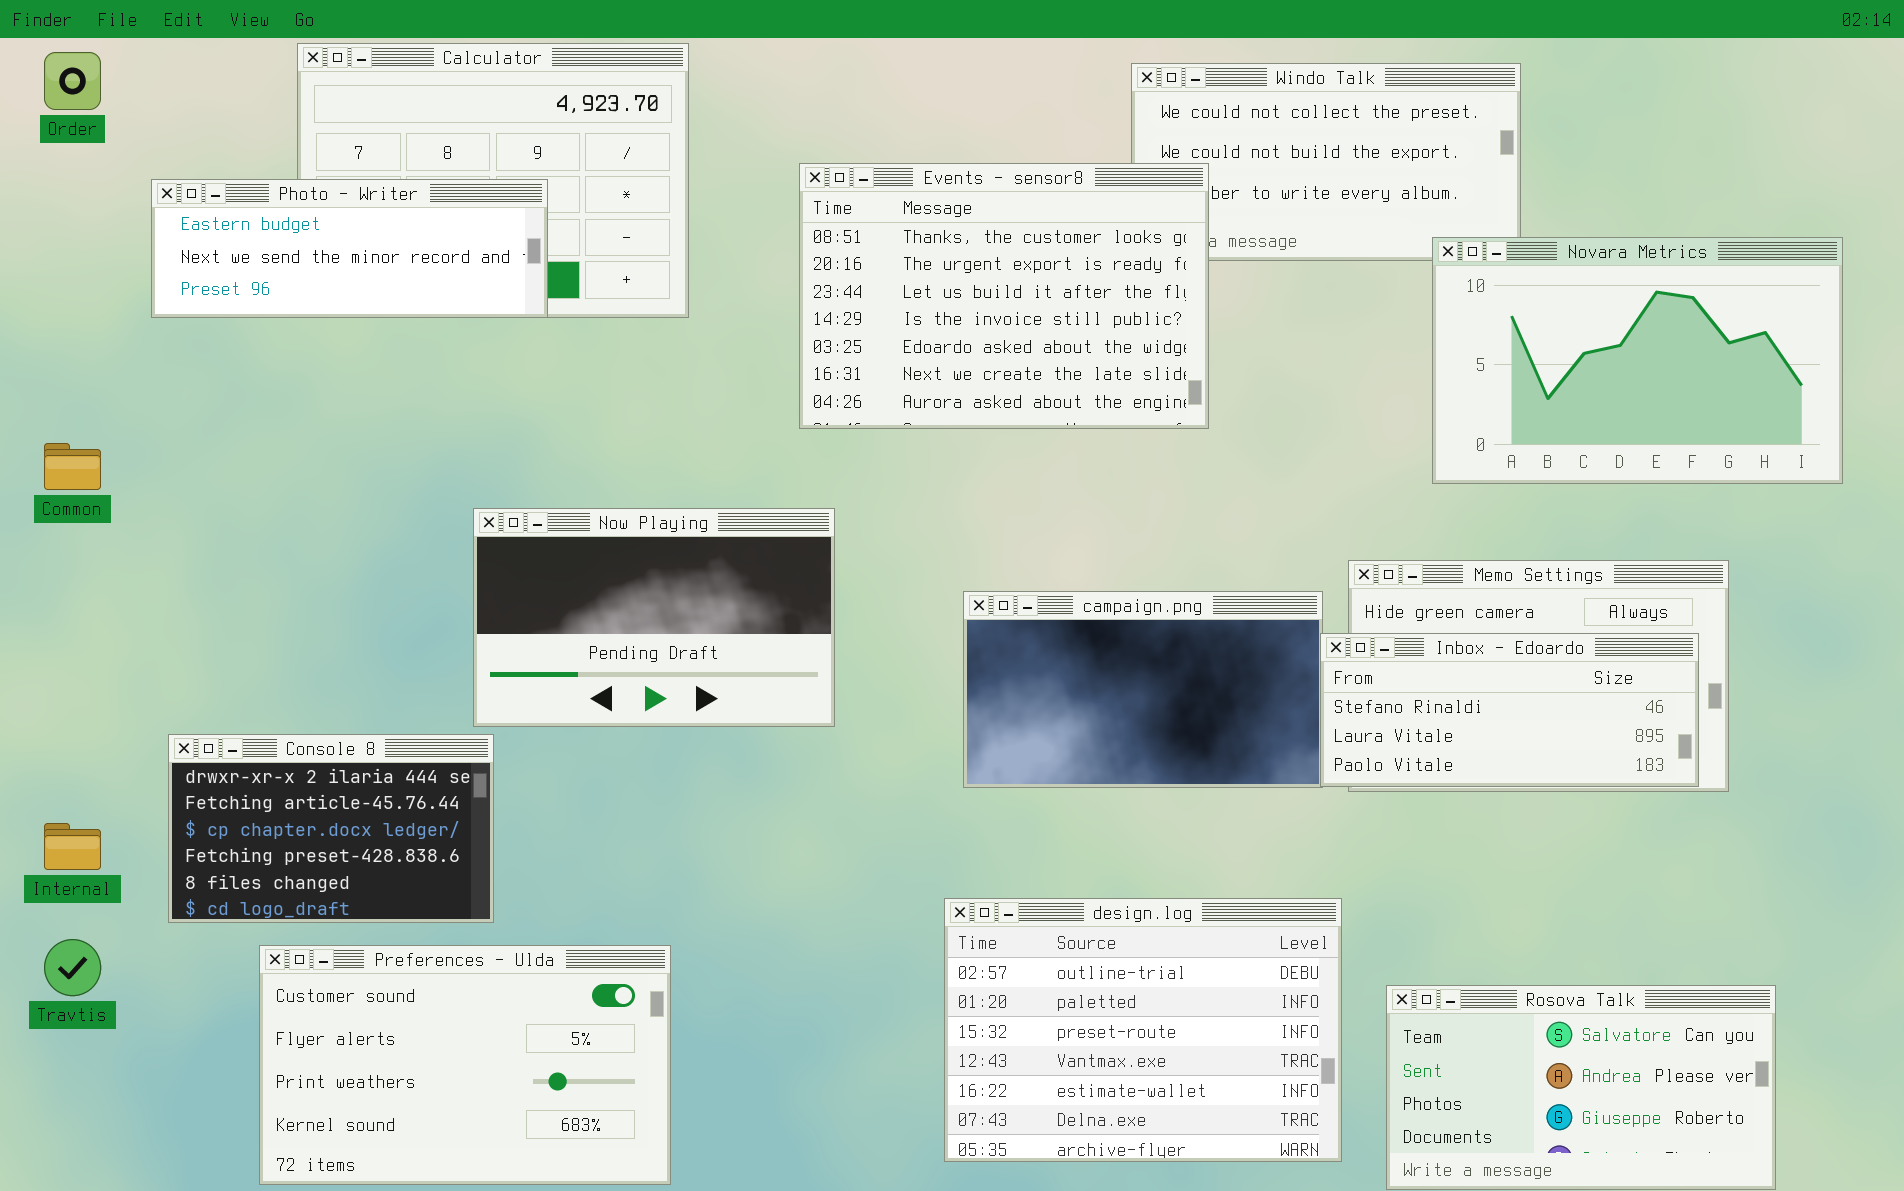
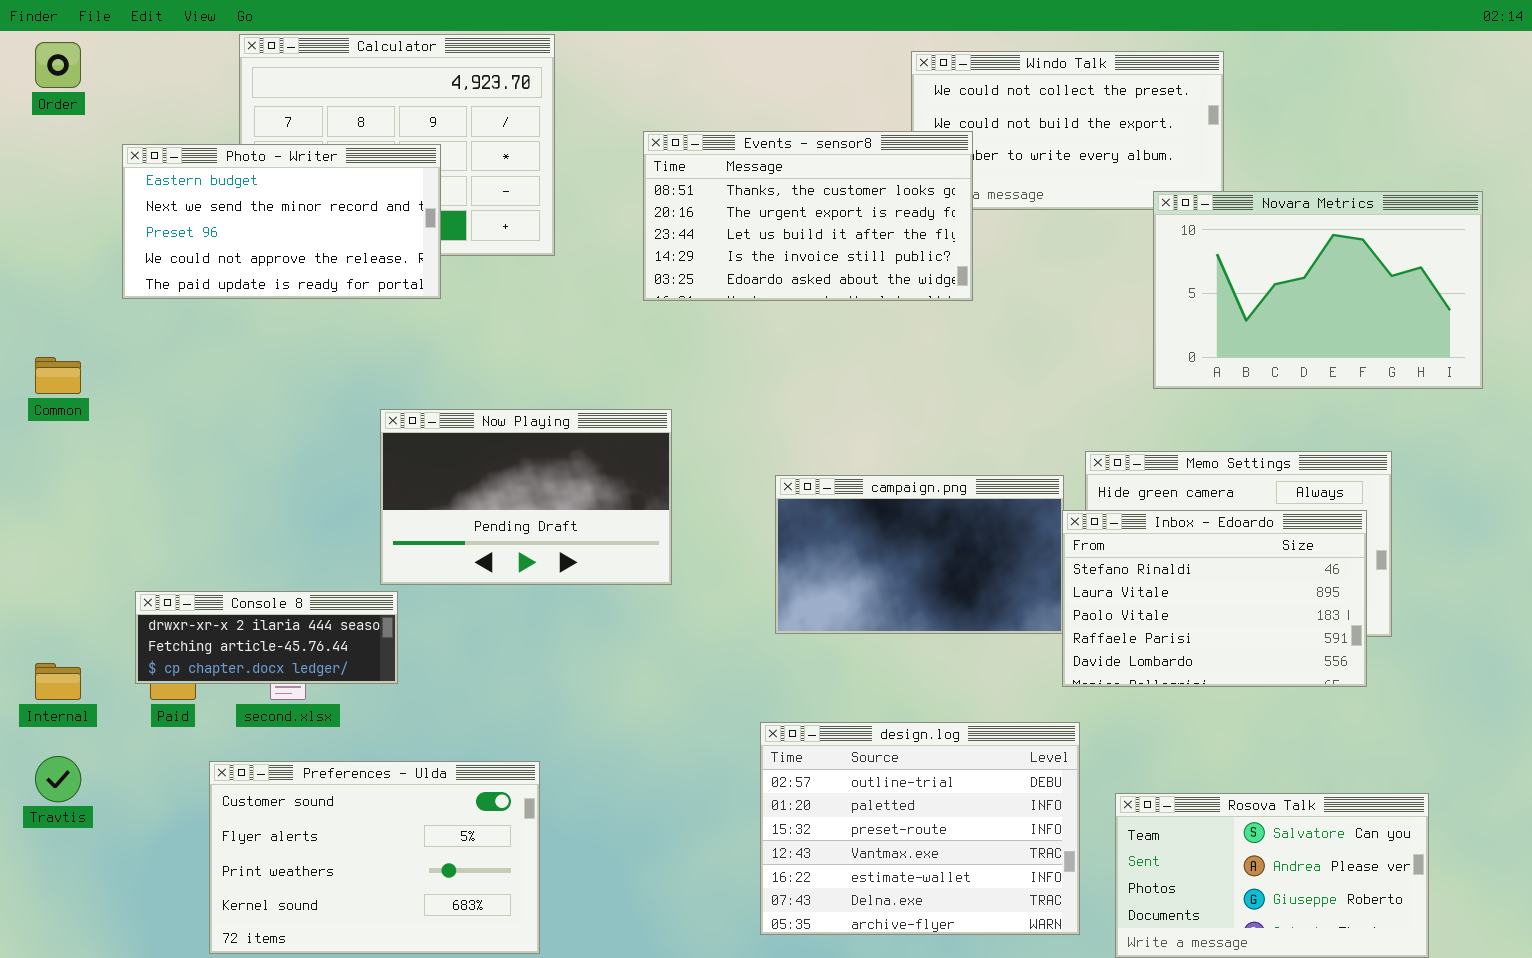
Events - sensor8: [799,163,1209,429] -> [643,131,973,301], resized
Photo - Writer: [151,179,548,318] -> [122,144,441,299], resized
Inbox - Edoardo: [1320,633,1699,787] -> [1062,510,1367,687], resized
Console 8: [168,734,494,923] -> [135,591,398,684], resized

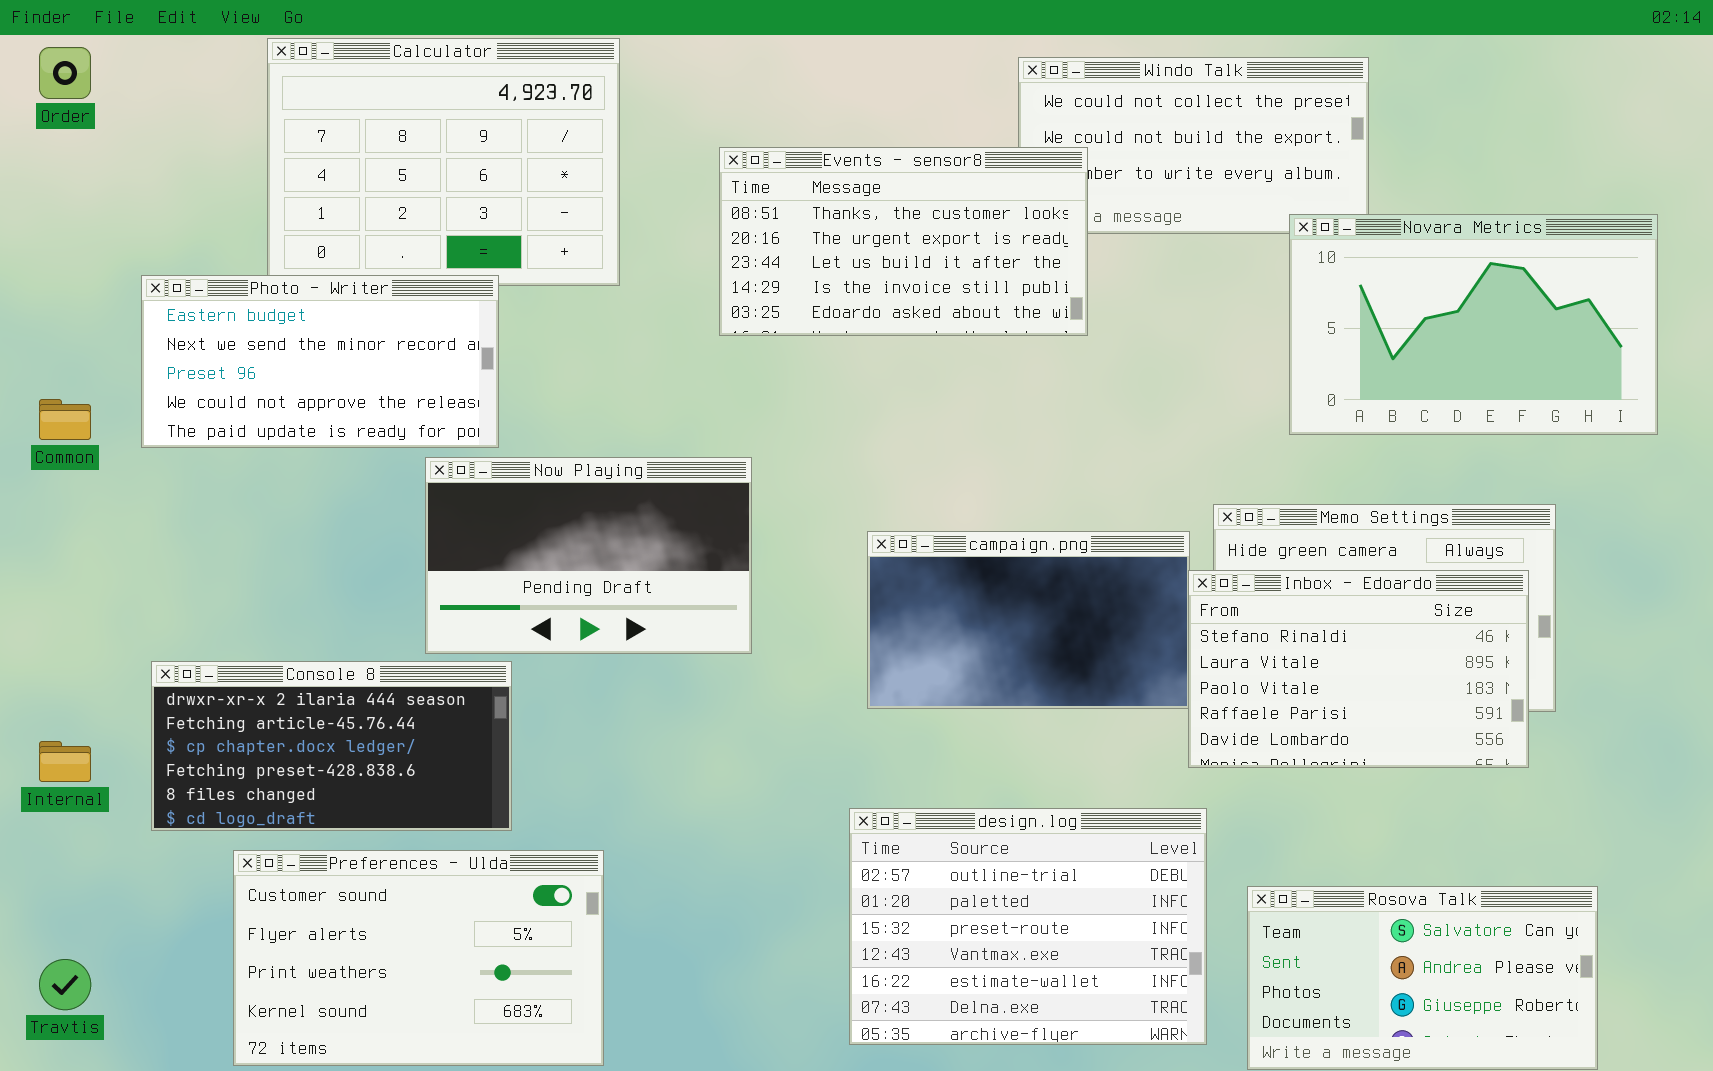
Photo - Writer: [122,144,441,299] -> [141,275,499,448], moved
Console 8: [135,591,398,684] -> [151,661,512,831], resized
Travtis: [35,756,81,802] -> [39,959,91,1010], moved

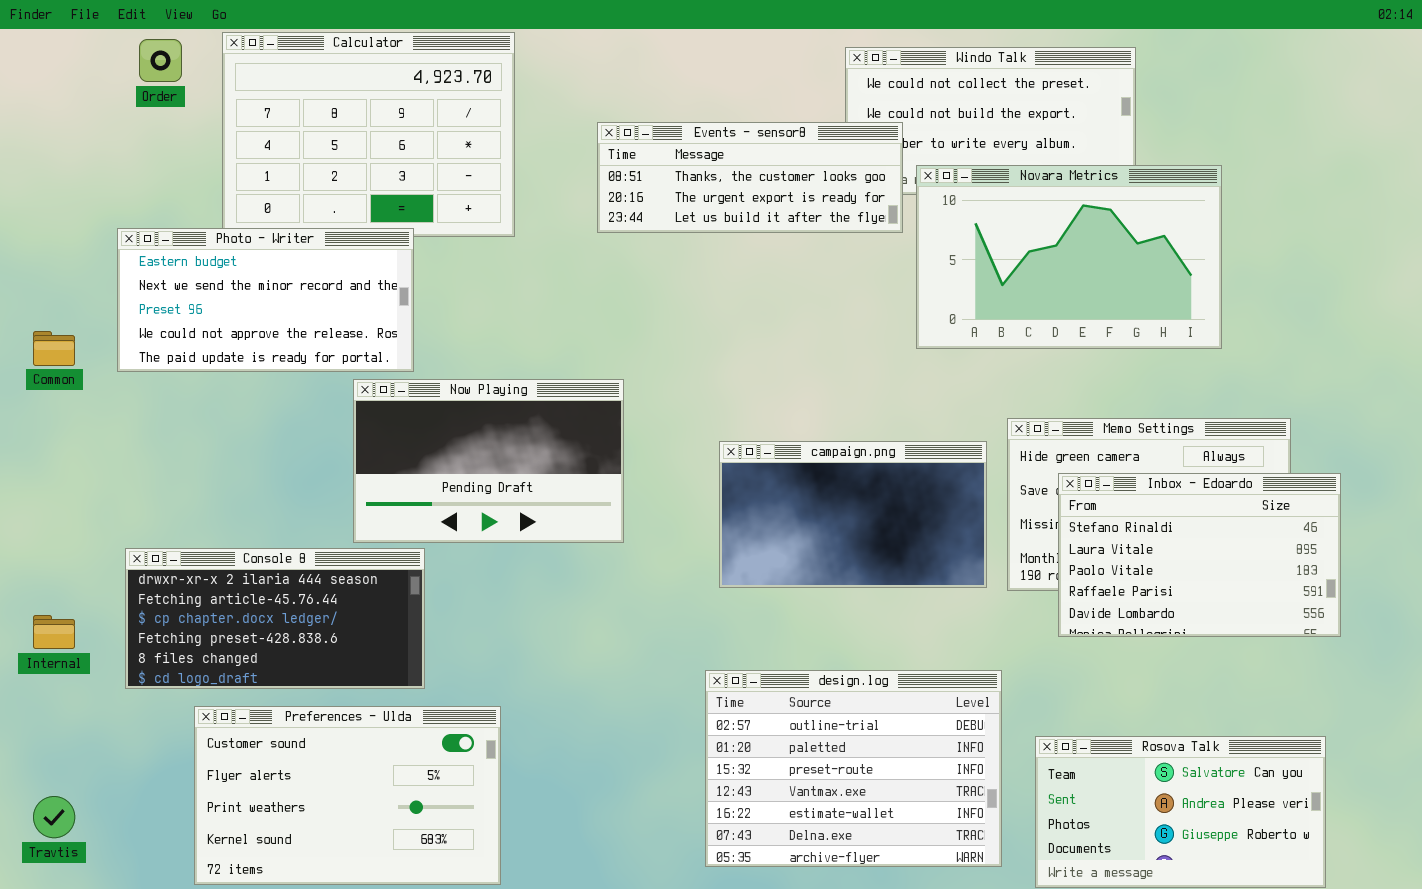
Order: [39,47,91,99] -> [139,39,182,82], moved
Events - sensor8: [719,147,1088,336] -> [597,122,903,233], resized
Novara Metrics: [1289,214,1658,435] -> [916,165,1222,349], moved
Inbox - Edoardo: [1188,570,1529,768] -> [1058,473,1341,637], moved

